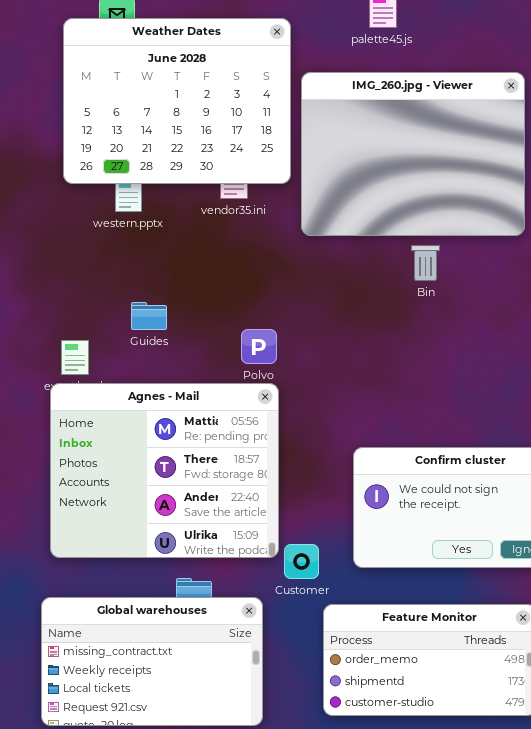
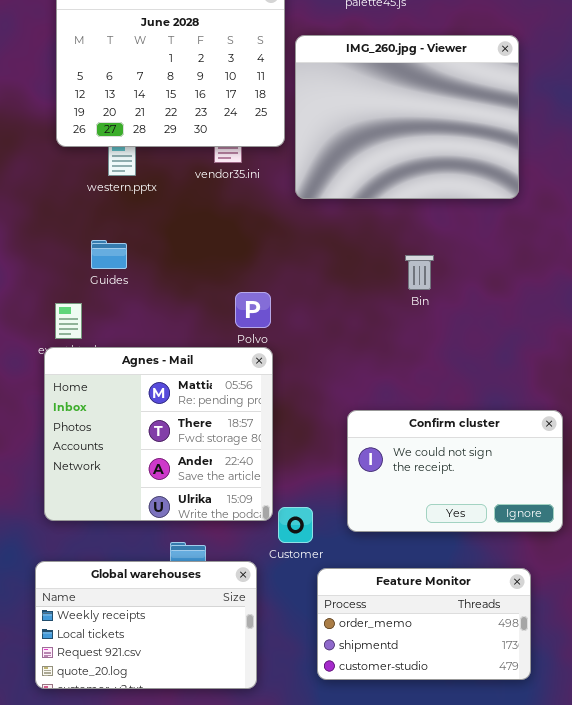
Bin: [411,245,440,281] -> [405,255,434,290], moved
Guides: [131,302,167,330] -> [91,240,127,269], moved
Global warehouses: [41,597,263,726] -> [35,561,257,689], scrolled down 1 row

